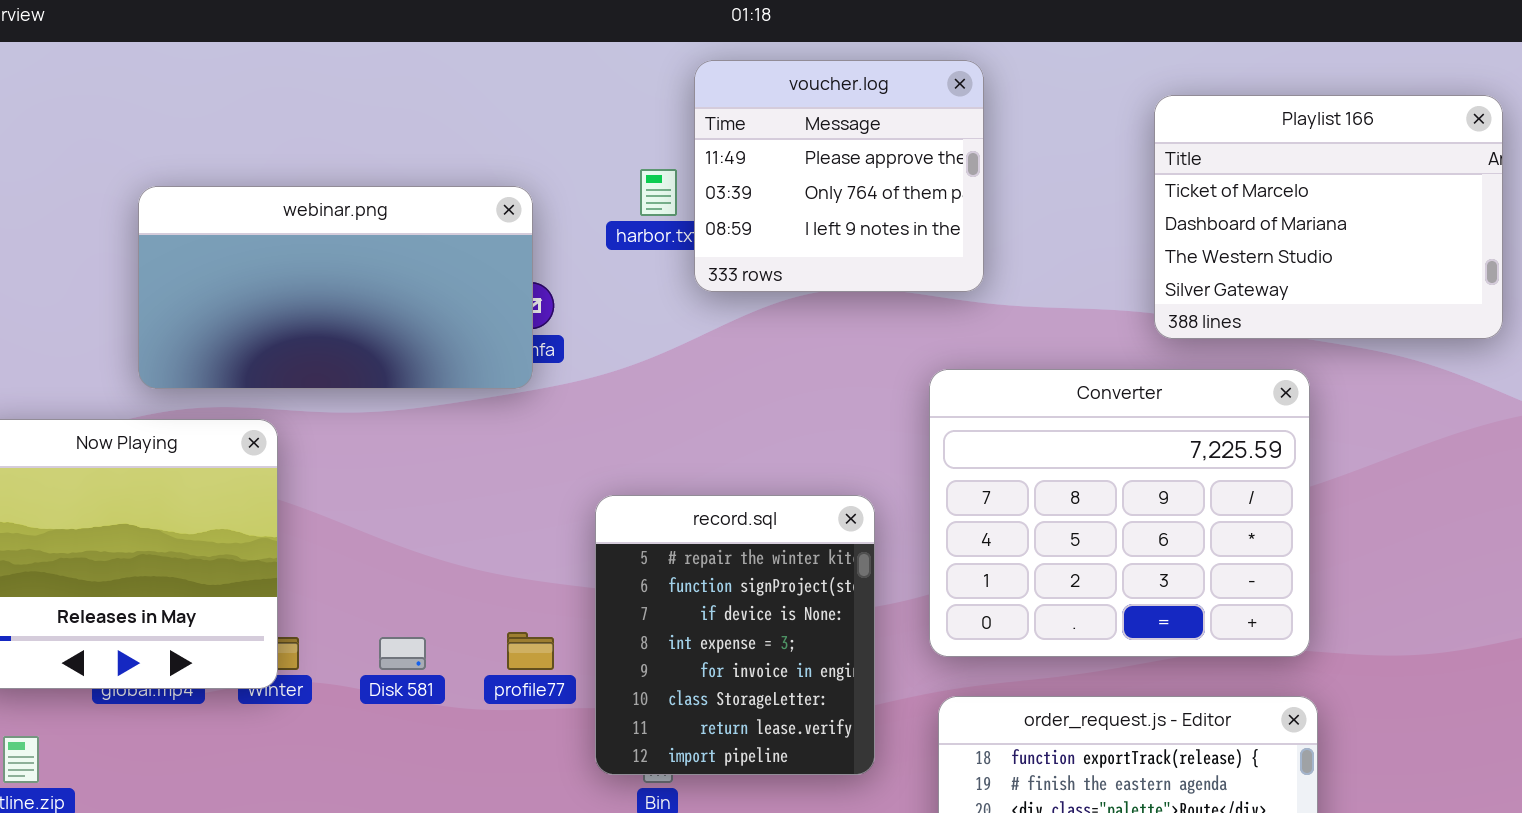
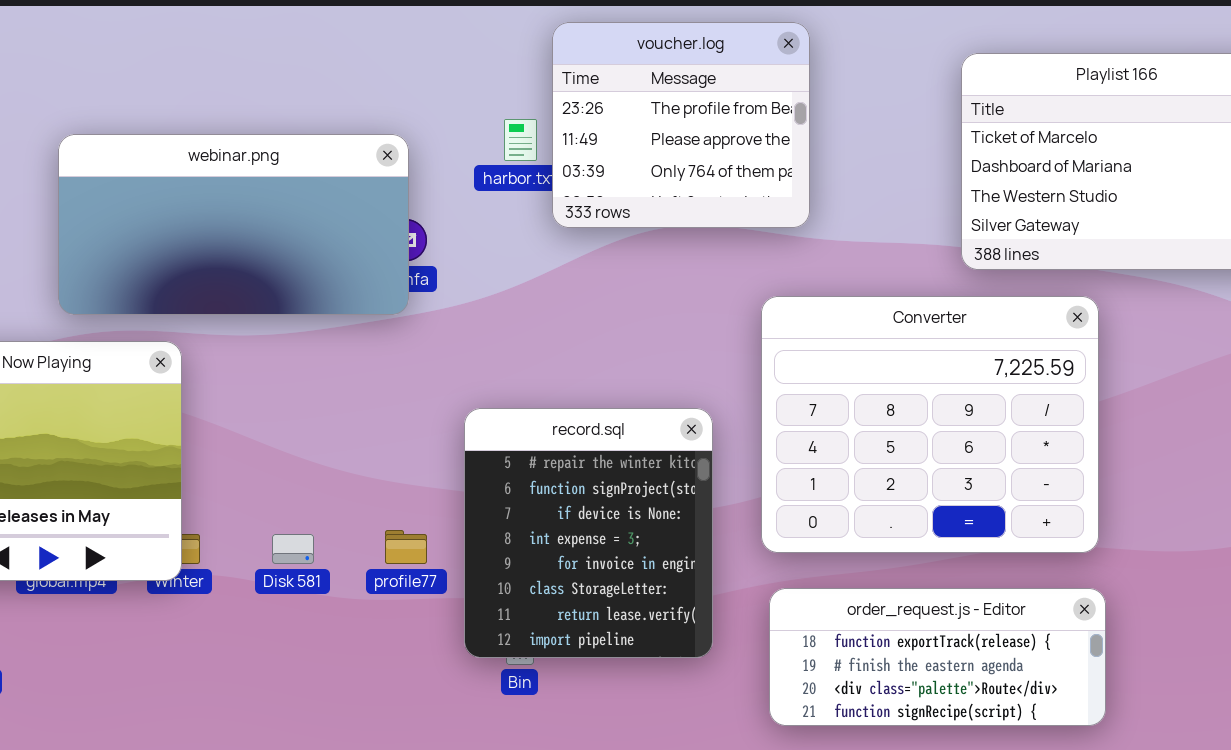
voucher.log: [694,60,984,292] -> [552,22,810,228], scrolled up 1 row

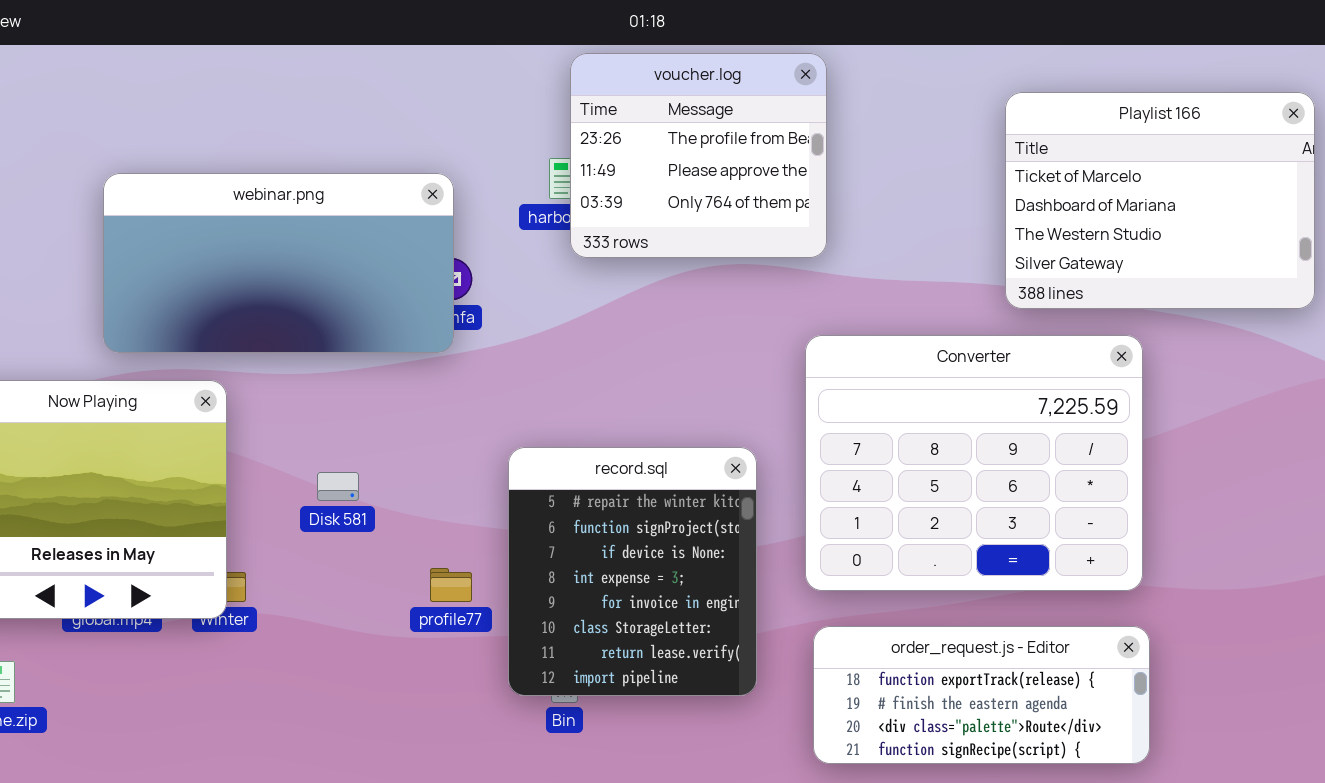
voucher.log: [552,22,810,228] -> [570,53,827,258], moved
Disk 581: [272,534,314,564] -> [317,472,359,501], moved

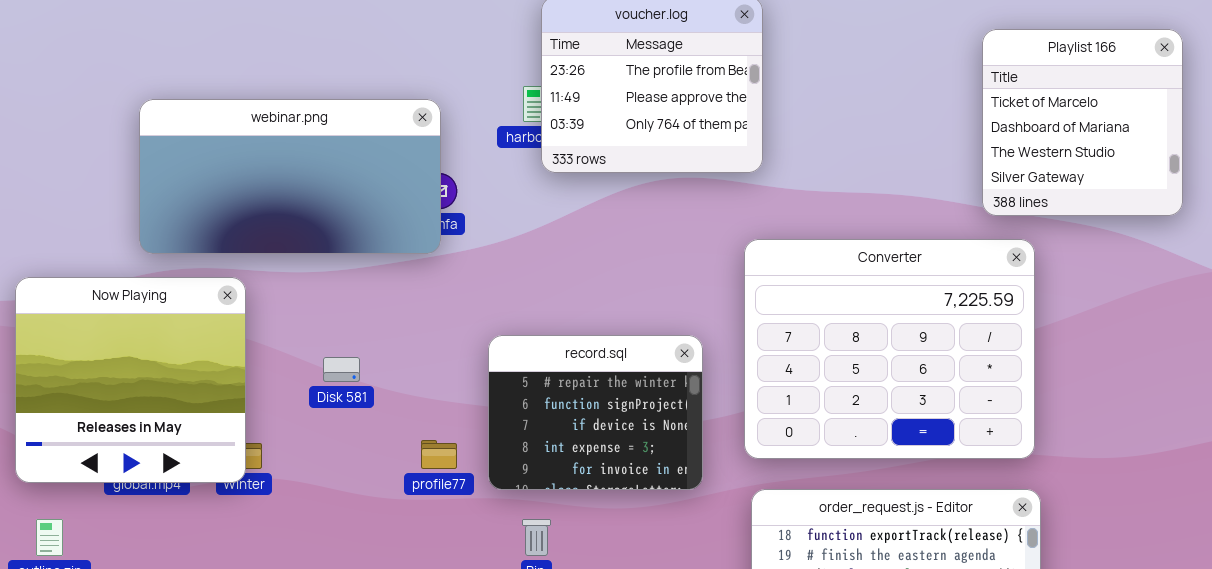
Playlist 166: [1005,92,1315,309] -> [982,29,1183,216], resized
record.sql: [508,447,757,696] -> [488,335,703,490], resized

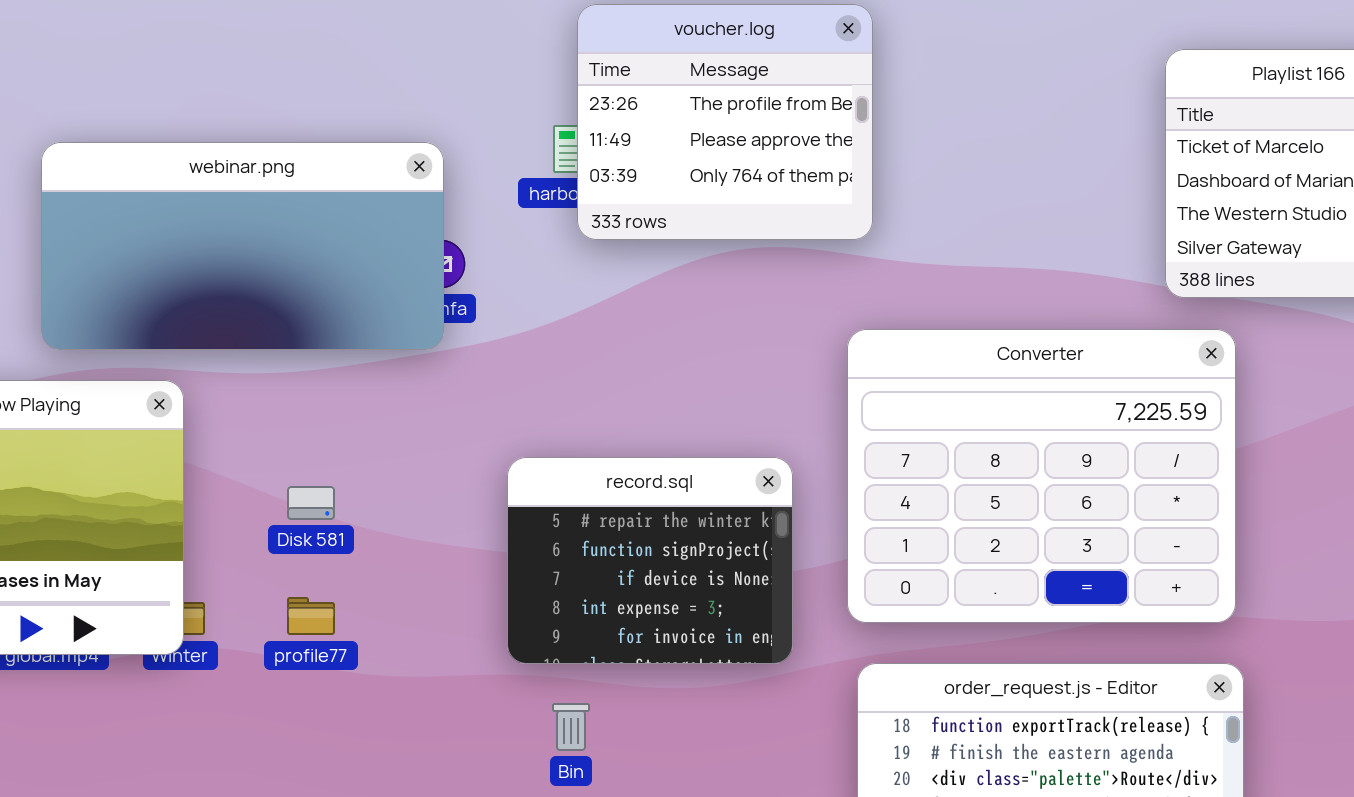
profile77: [421,440,457,469] -> [287,597,335,635], moved

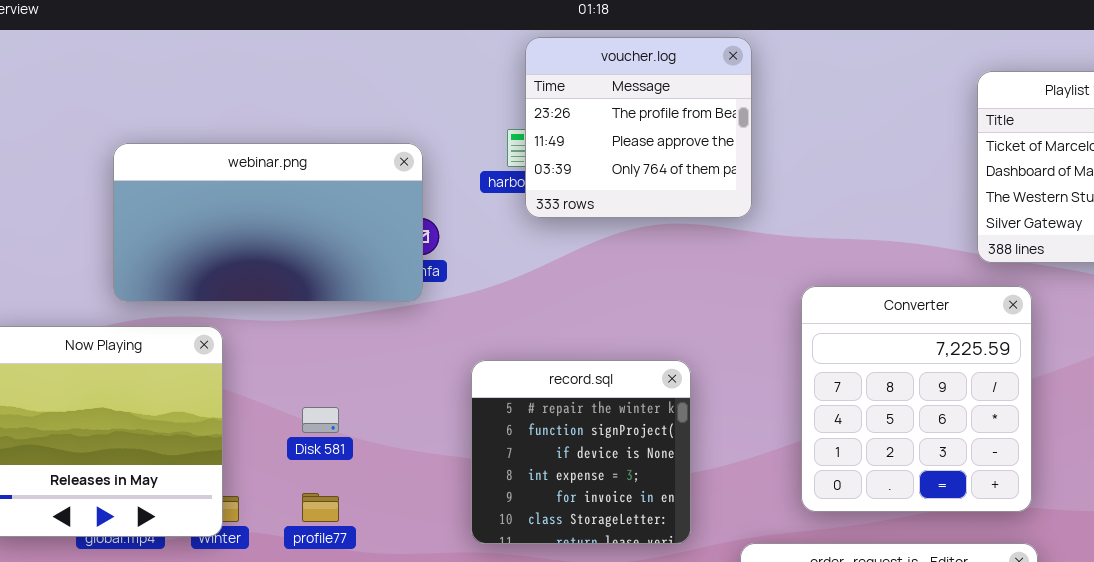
Converter: [847,329,1236,623] -> [801,286,1032,512], resized
record.sql: [507,457,793,664] -> [471,360,691,544], resized

